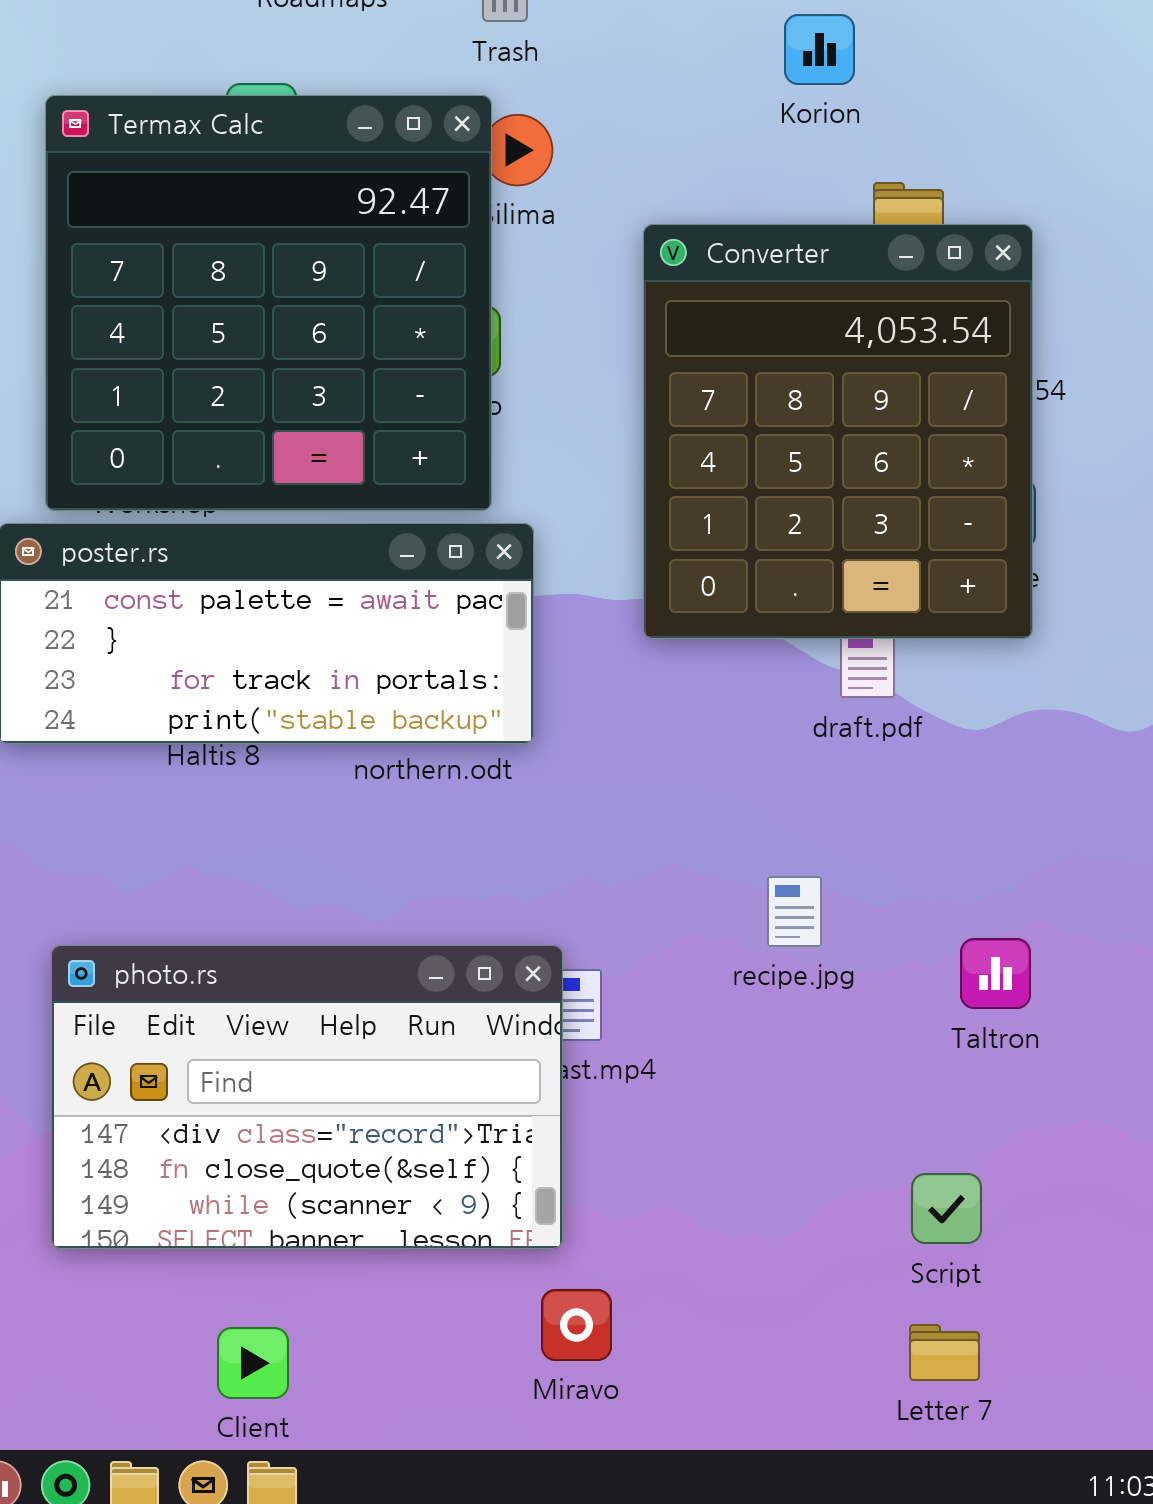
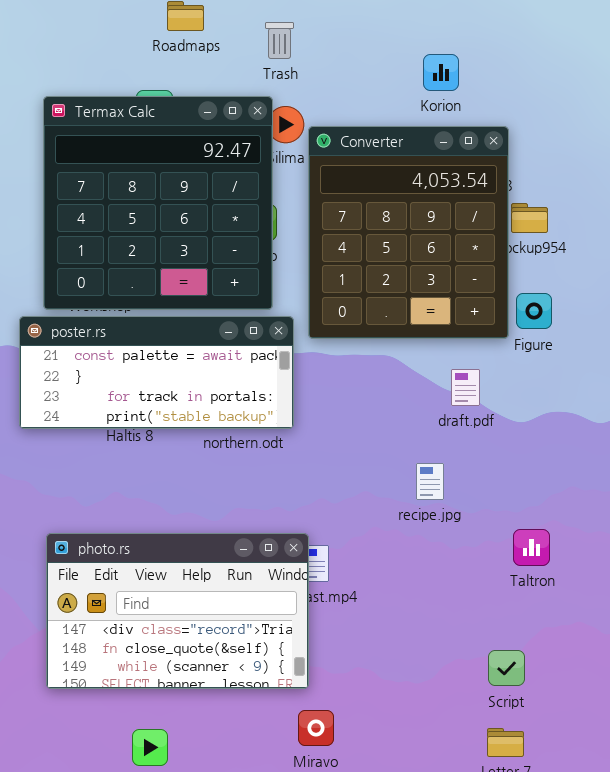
Converter: [643,224,1033,639] -> [308,126,509,339], moved
recipe.jpg: [767,876,822,947] -> [416,463,444,500], moved

